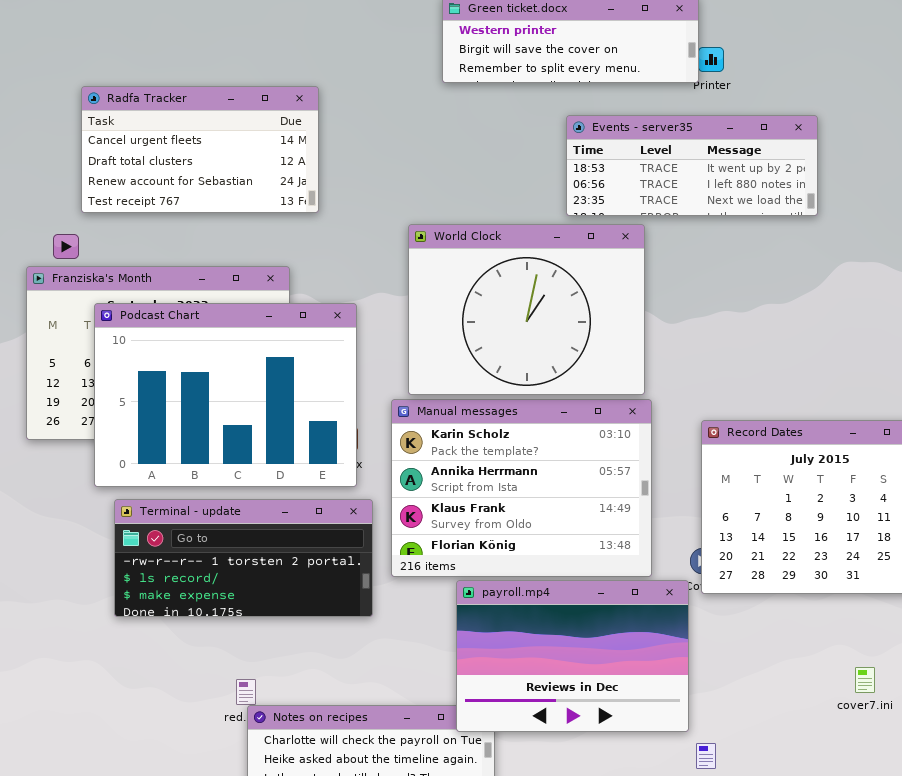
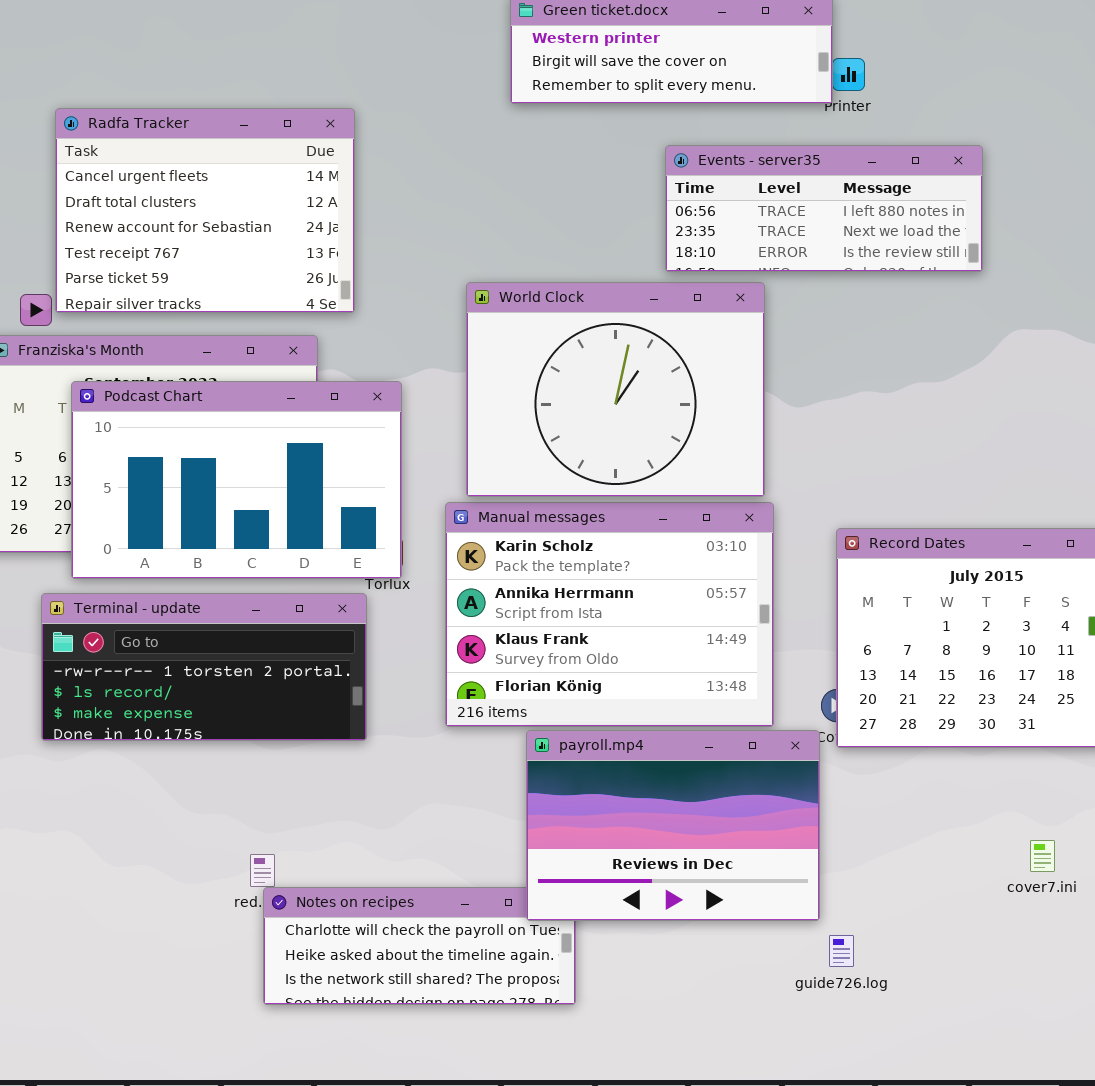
Radfa Tracker: [81,86,319,213] -> [55,108,355,313], resized
Events - server35: [566,115,818,216] -> [665,145,983,272], scrolled down 1 row
Podcast Chart: [94,303,357,487] -> [71,381,402,579], resized
Terminal - update: [114,499,373,617] -> [41,593,367,741], moved

